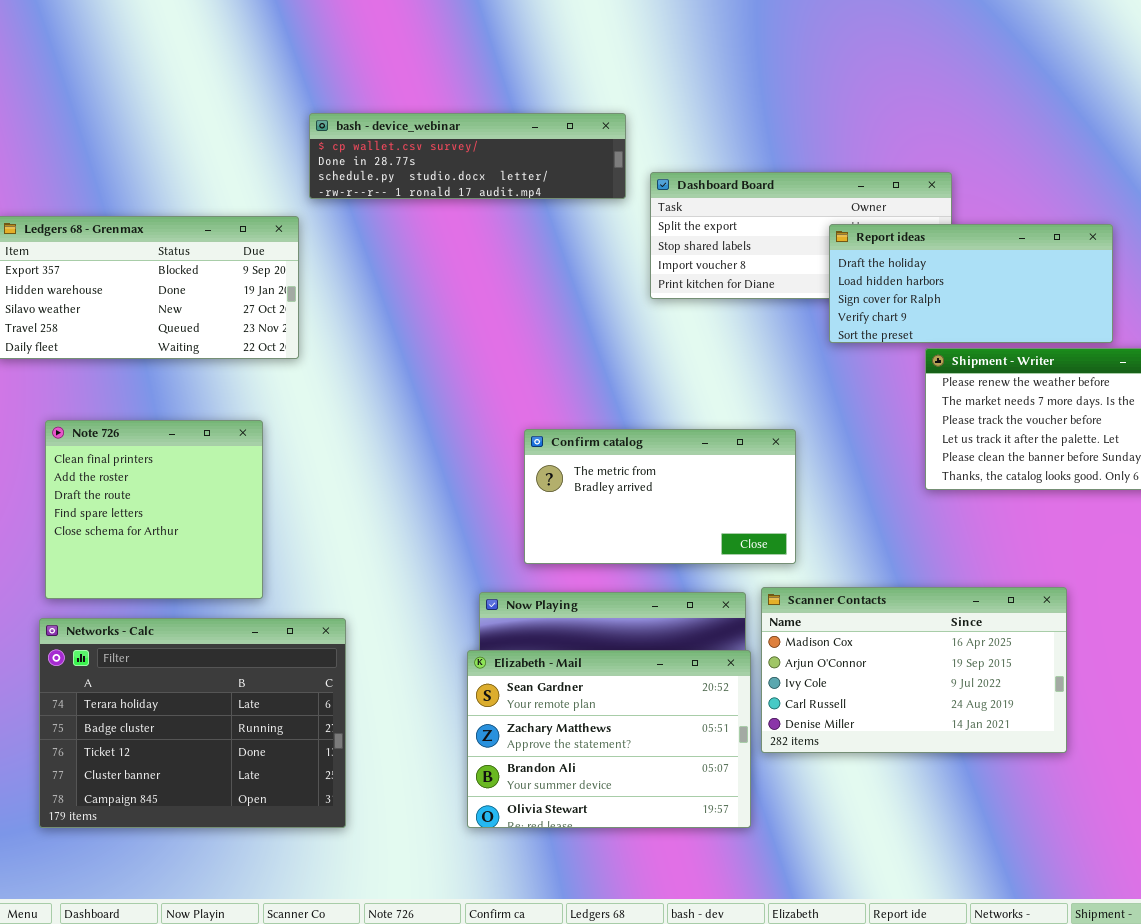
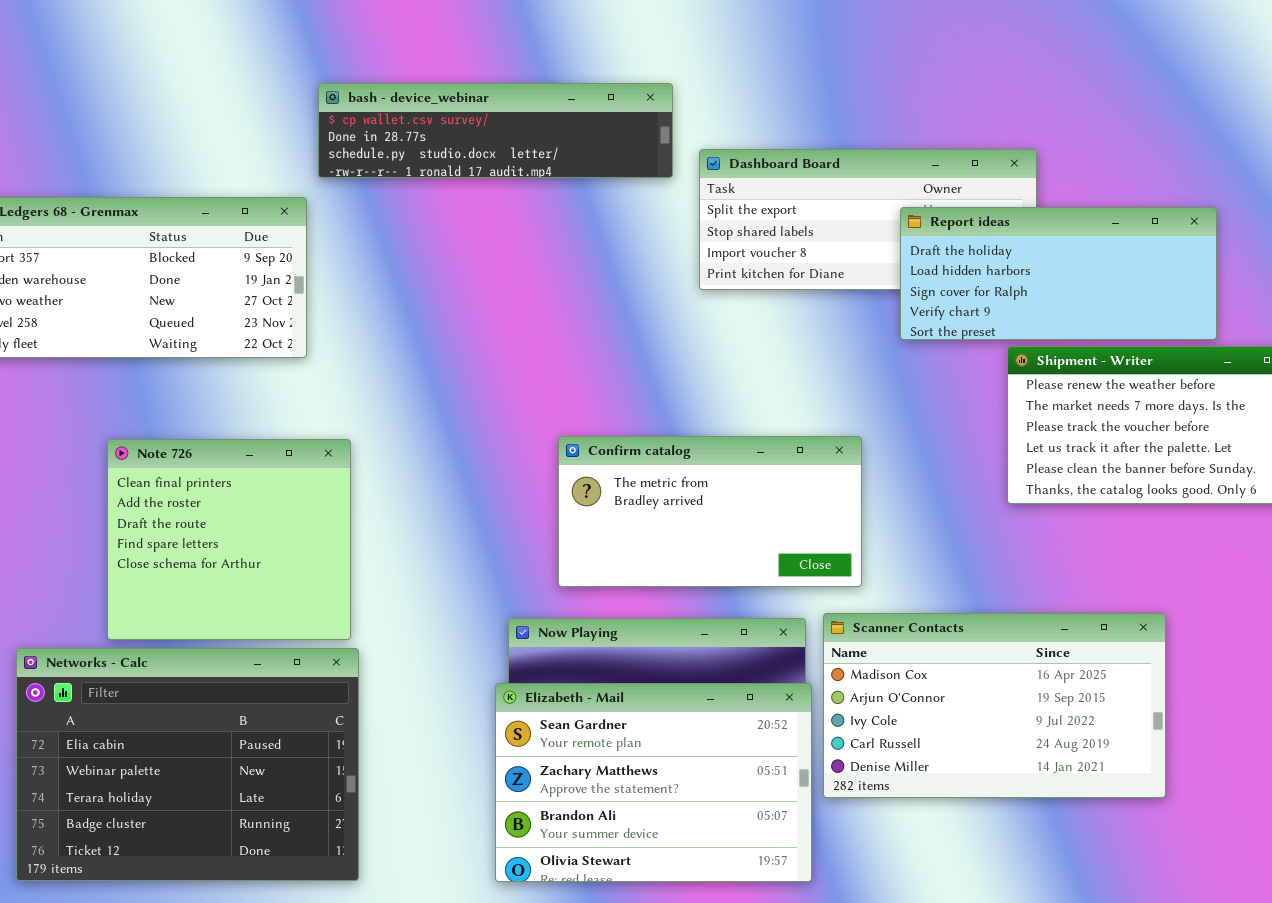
Note 726: [45,420,263,599] -> [107,439,351,640], moved
Networks - Calc: [39,618,346,828] -> [16,648,359,881], scrolled up 2 rows

